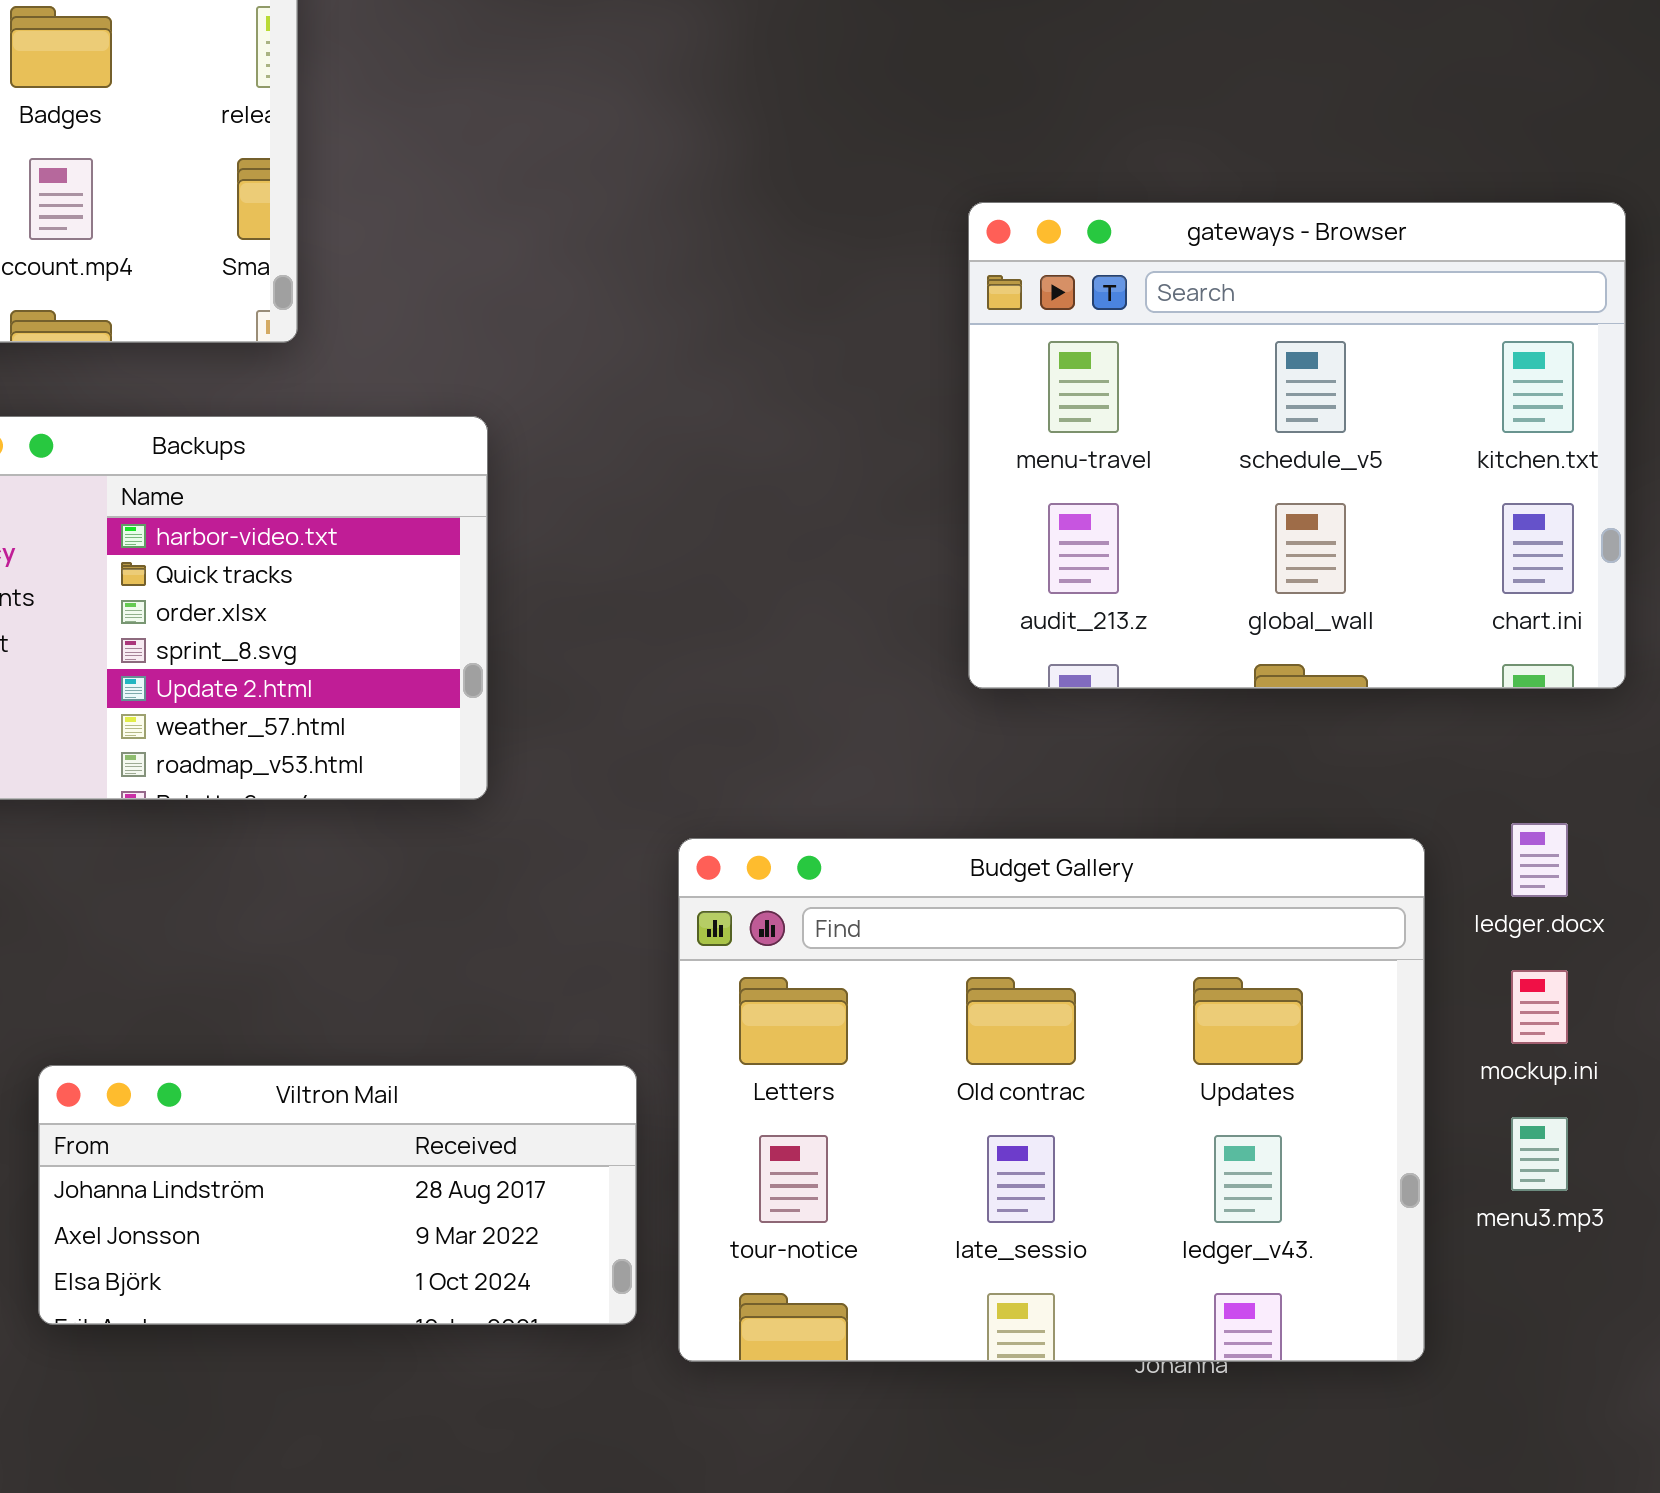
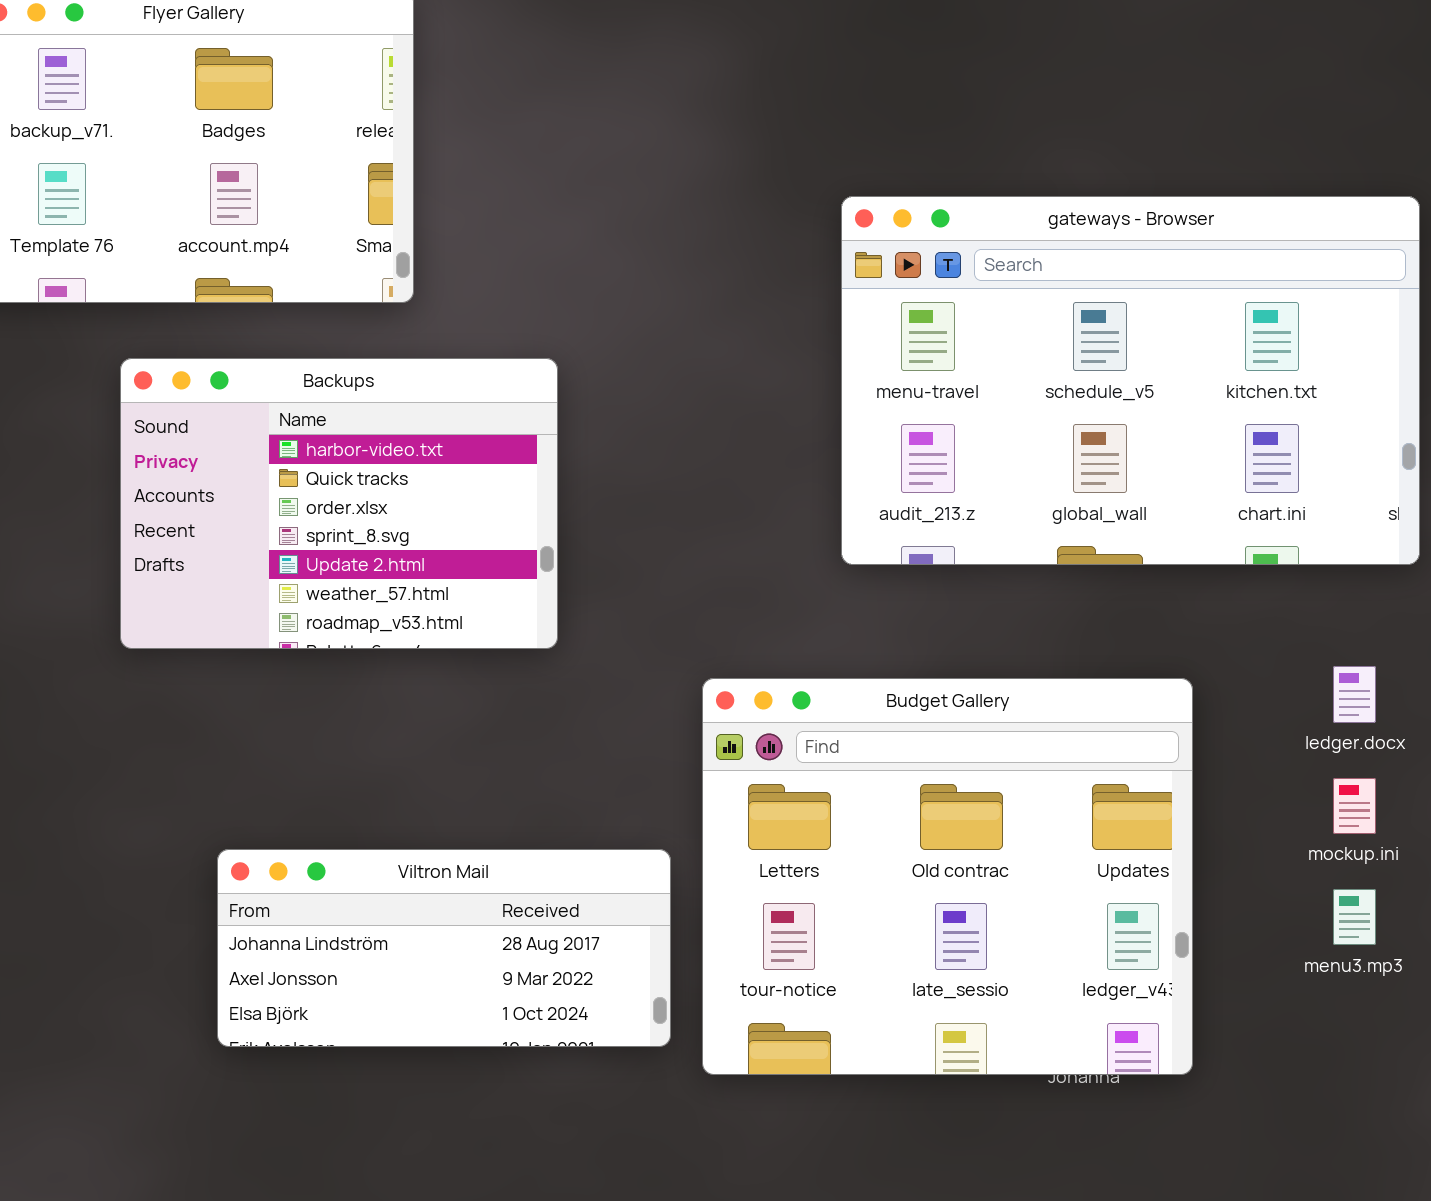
gateways - Browser: [968,202,1626,689] -> [841,196,1420,565], resized
Budget Gallery: [678,838,1425,1362] -> [702,678,1193,1075], resized

